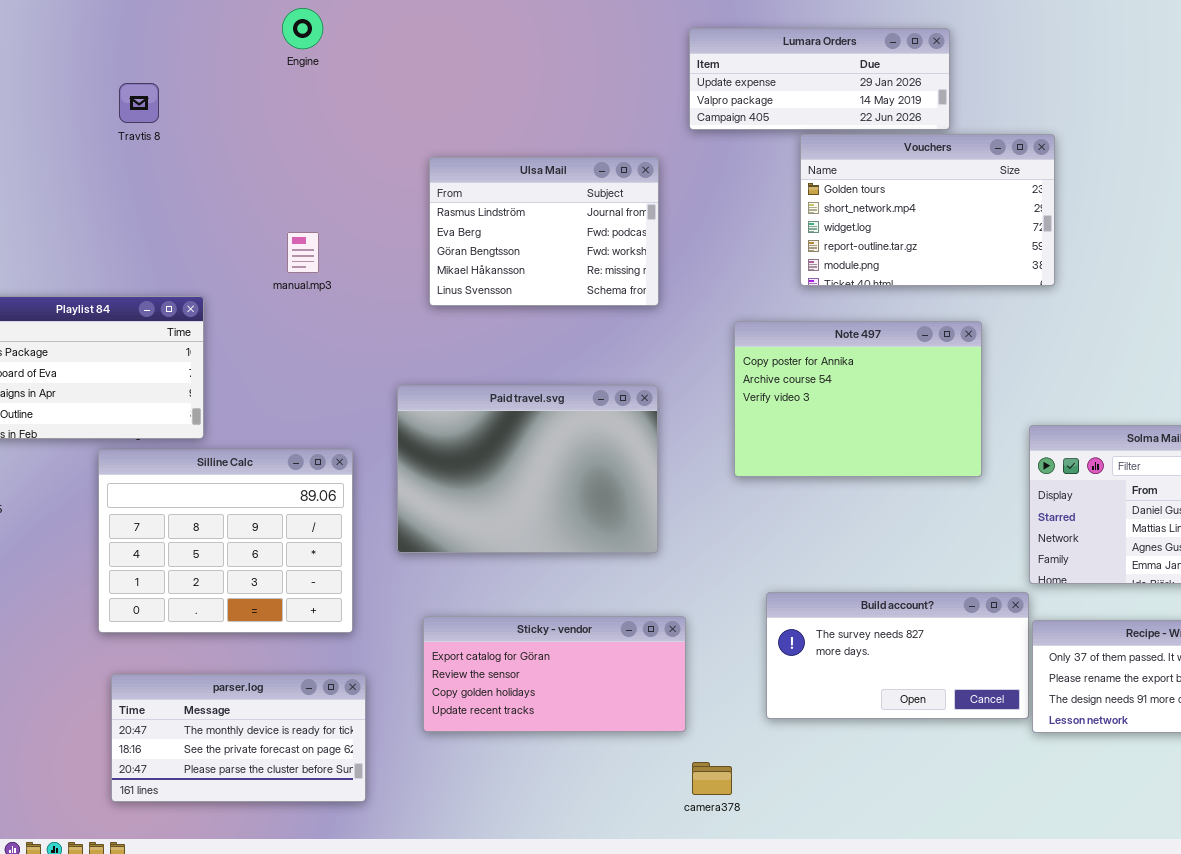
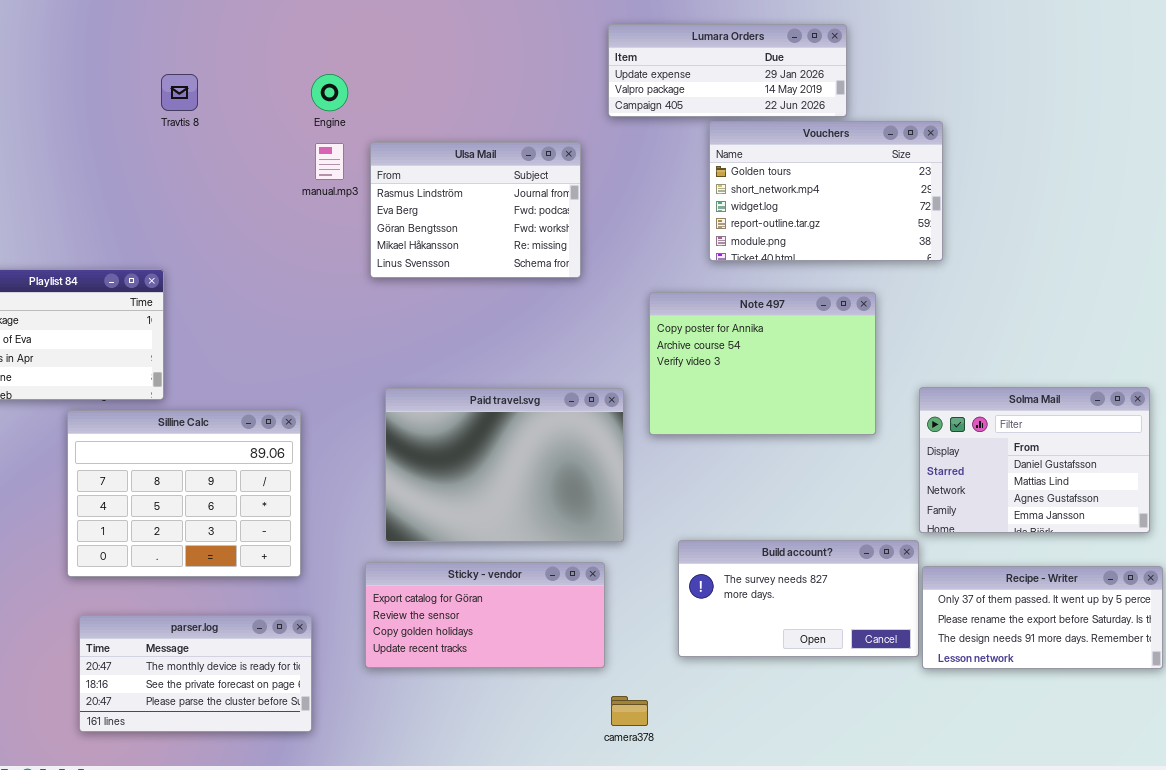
Engine: [282,8,323,49] -> [311,74,348,111], moved
Travtis 8: [119,83,159,123] -> [161,74,198,111], moved
manual.mp3: [287,232,319,273] -> [315,143,344,180], moved
Paid travel.svg: [397,385,658,553] -> [385,388,624,542], moved

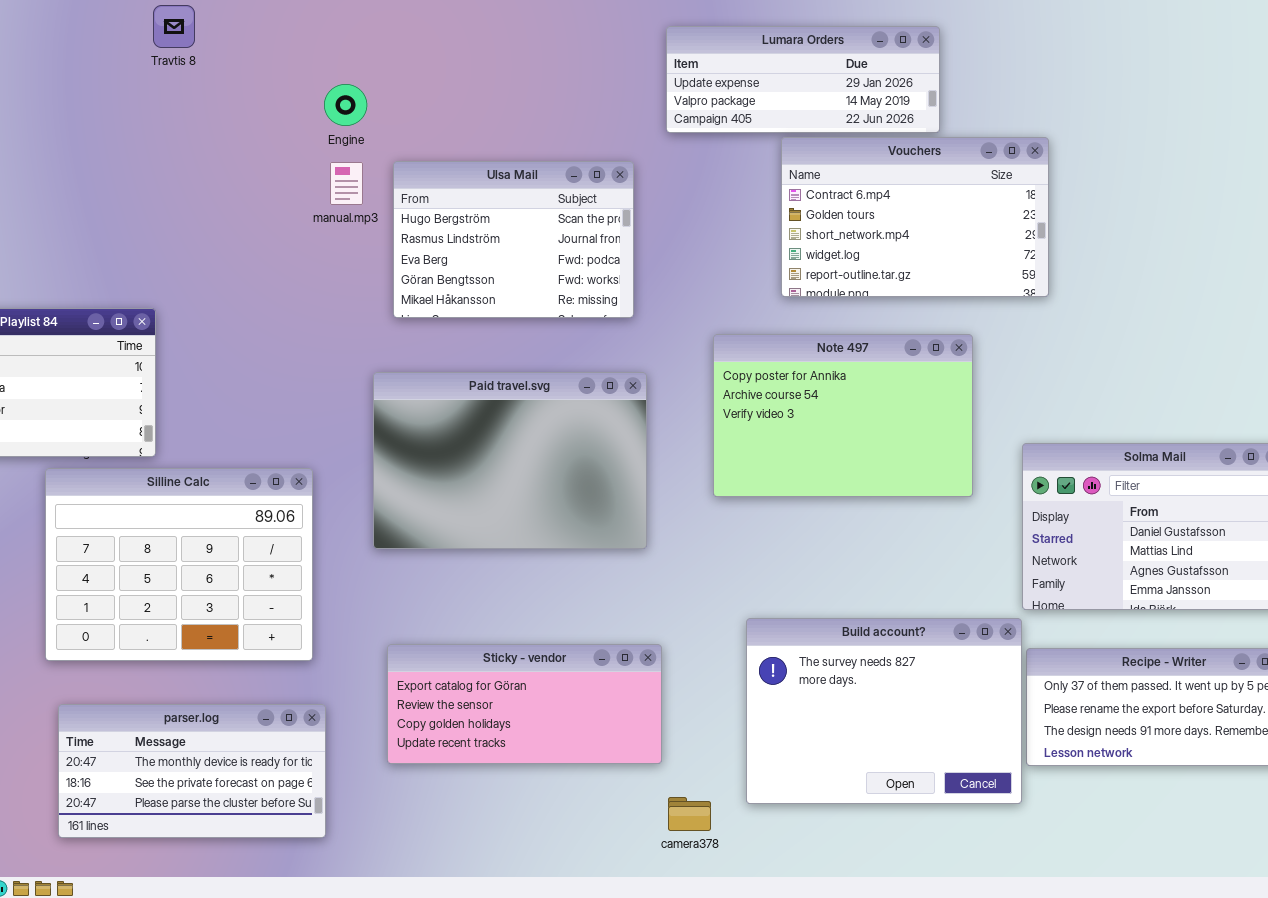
Travtis 8: [161,74,198,111] -> [153,5,195,48], moved
Vouchers: [709,121,943,261] -> [781,137,1049,297], scrolled up 1 row
Ulsa Mail: [370,142,581,278] -> [393,161,634,318], scrolled up 1 row
Paid travel.svg: [385,388,624,542] -> [373,372,647,549], moved
Build account?: [678,540,919,657] -> [746,618,1022,804], resized

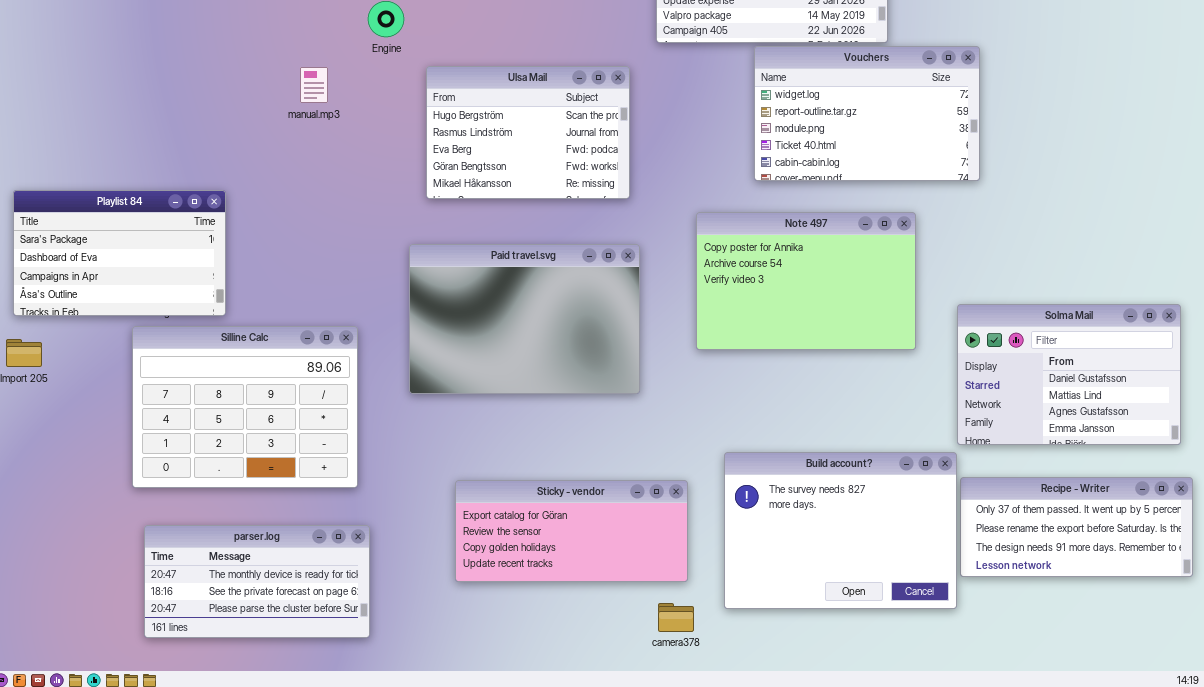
Vouchers: [781,137,1049,297] -> [754,46,980,181], scrolled down 3 rows
manual.mp3: [330,162,363,205] -> [300,67,328,103], moved
Sticky - vendor: [387,644,662,764] -> [455,480,688,582], moved

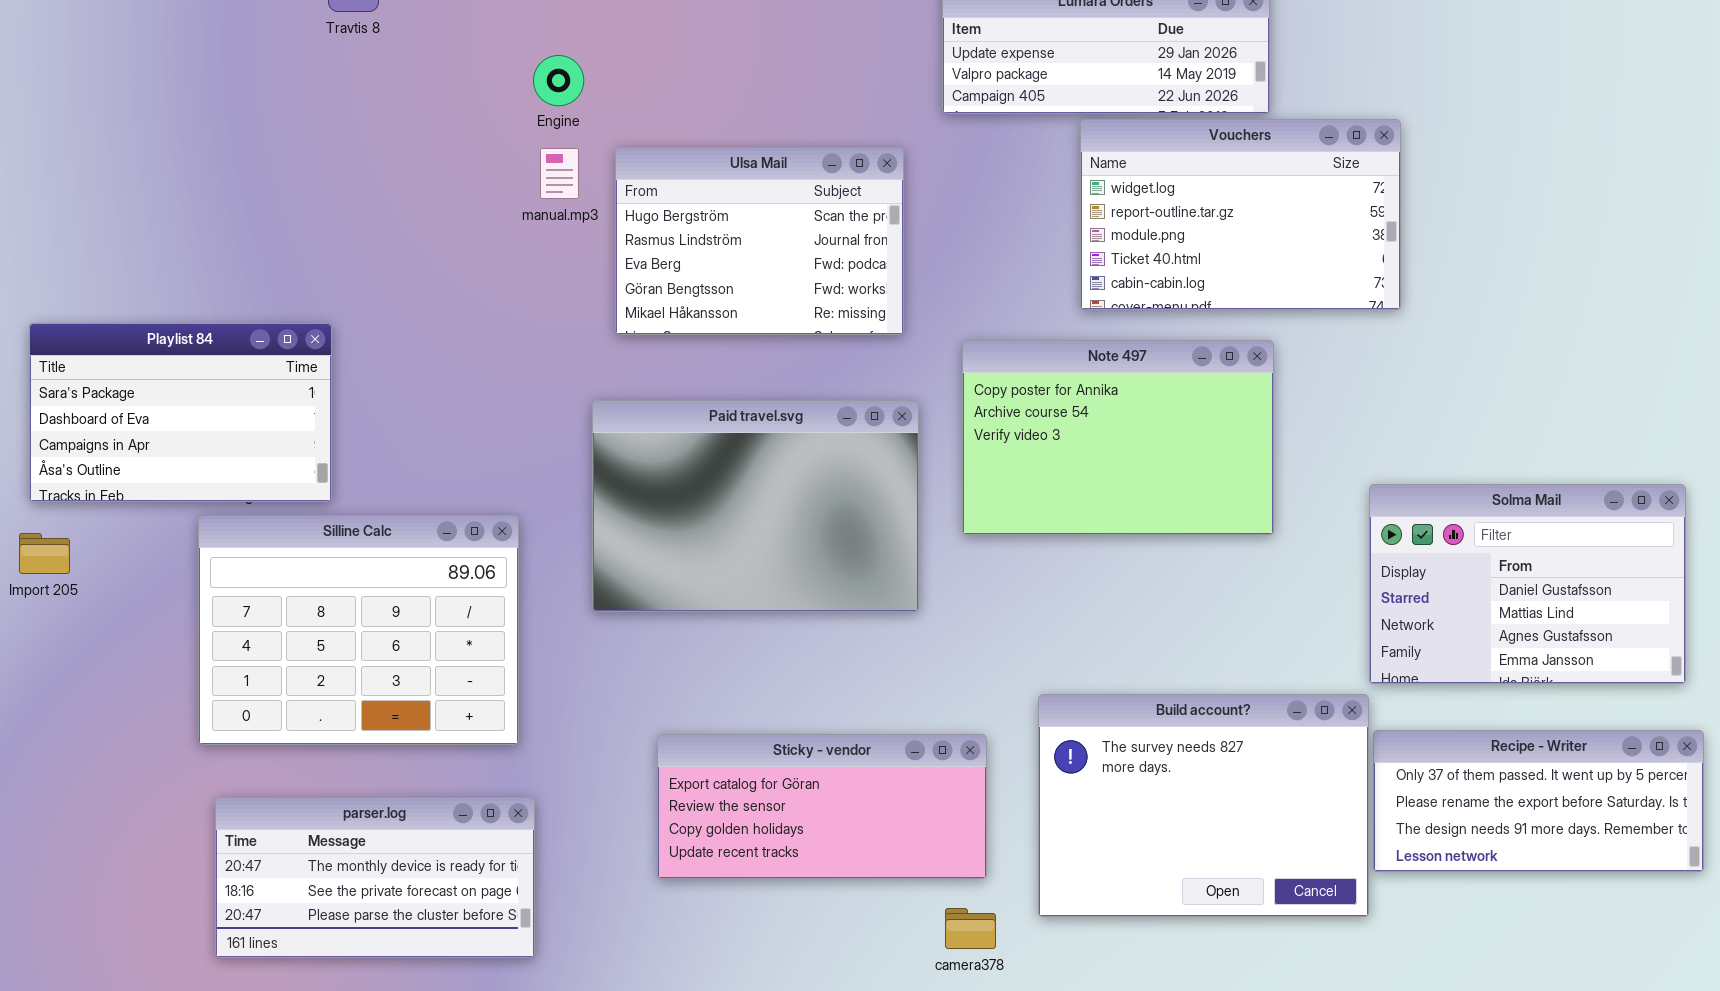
manual.mp3: [300,67,328,103] -> [540,148,579,199], moved
Note 497: [696,212,916,350] -> [962,340,1274,535], moved

